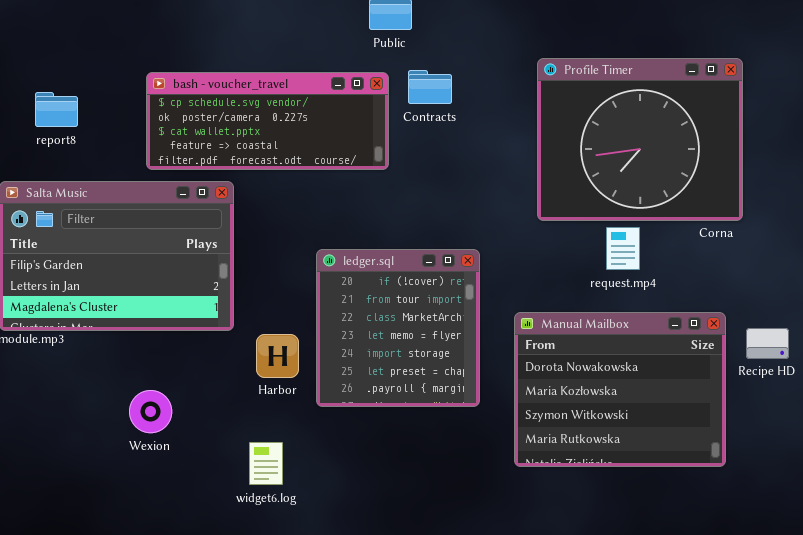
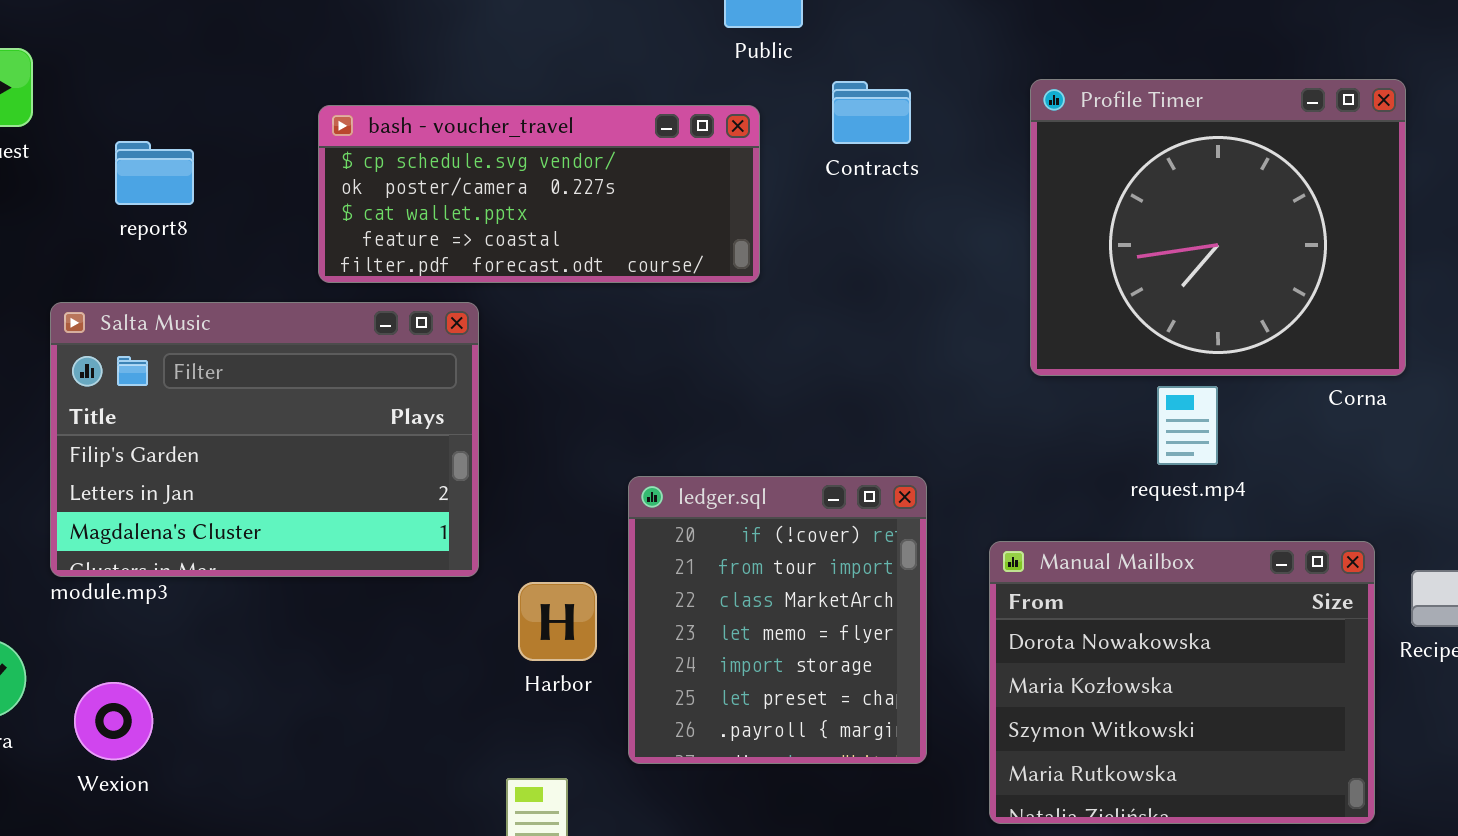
Contracts: [408,70,452,104] -> [832,81,911,144], moved
ledger.sql: [316,249,480,407] -> [628,476,927,764], moved
Wexion: [129,390,172,433] -> [74,682,153,760], moved

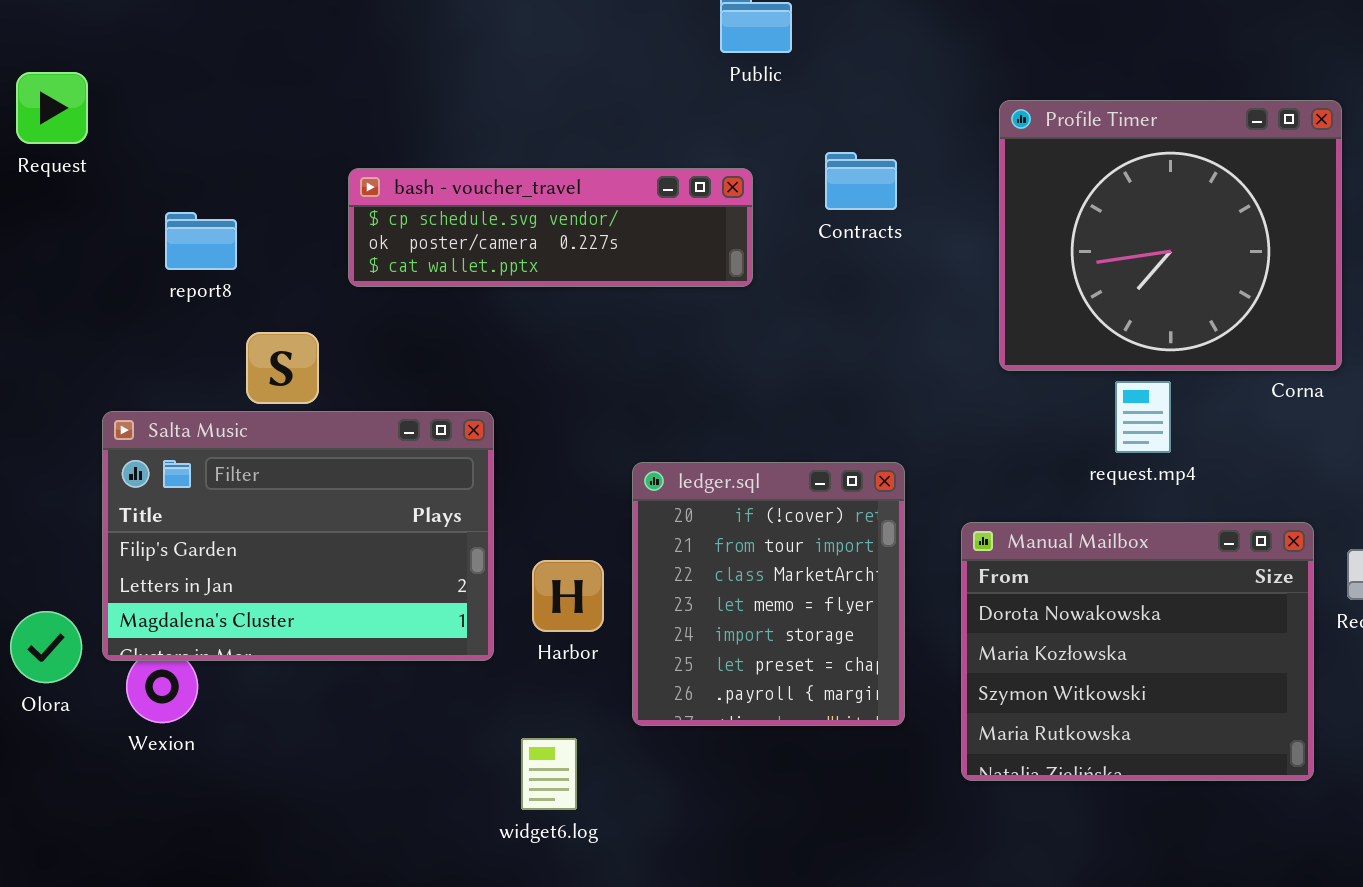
Contracts: [832,81,911,144] -> [825,152,897,210], moved
bash - voucher_travel: [318,105,760,283] -> [348,168,753,287], resized
report8: [115,141,194,205] -> [165,212,237,270], moved
Salta Music: [50,302,479,577] -> [102,411,494,661], moved

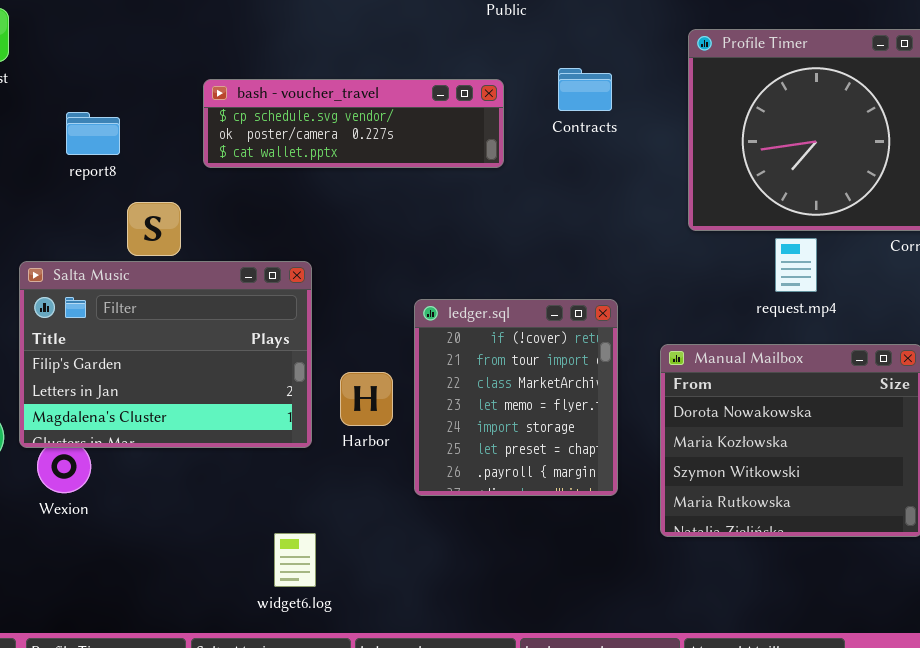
widget6.log: [521,738,577,810] -> [274,533,316,587], moved

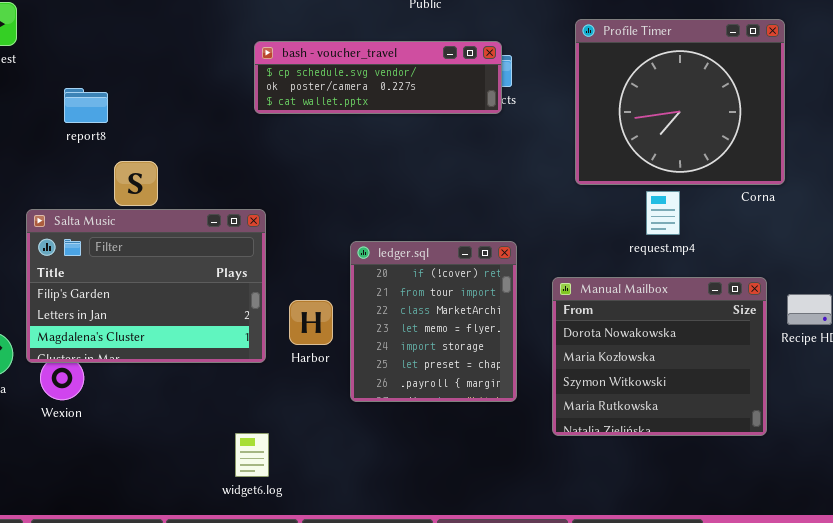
bash - voucher_travel: [203,79,504,168] -> [254,41,502,114], moved

